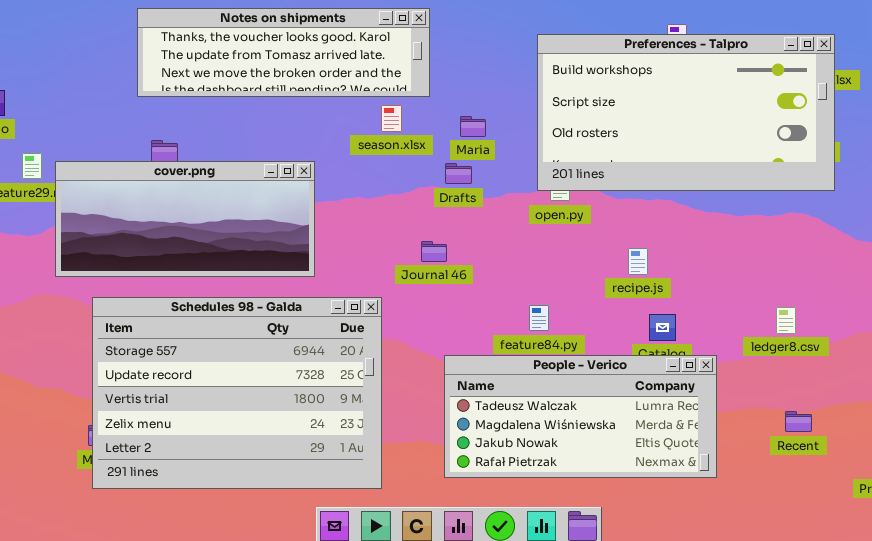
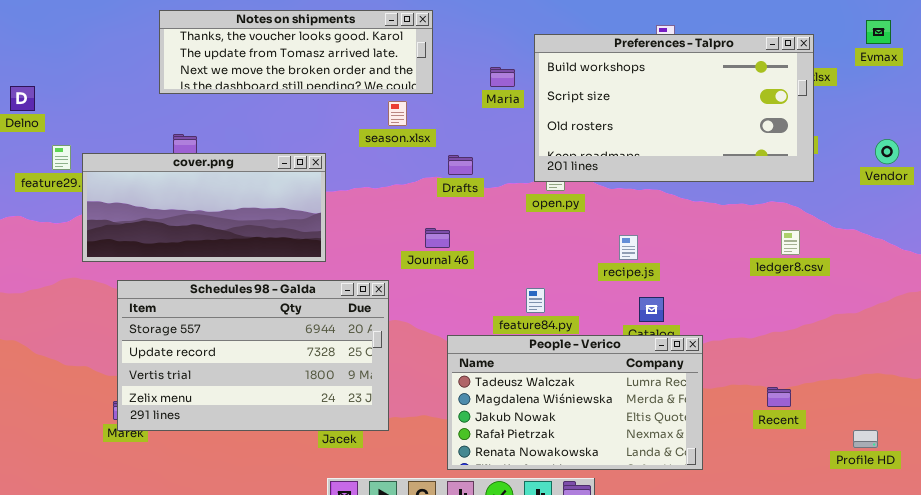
Maria: [460,116,486,137] -> [490,67,515,87], moved
Schedules 98 - Galda: [92,297,382,489] -> [117,280,389,431], resized
ledger8.csv: [776,307,796,334] -> [781,230,800,255], moved
People - Verico: [444,355,717,478] -> [447,335,703,470], resized

